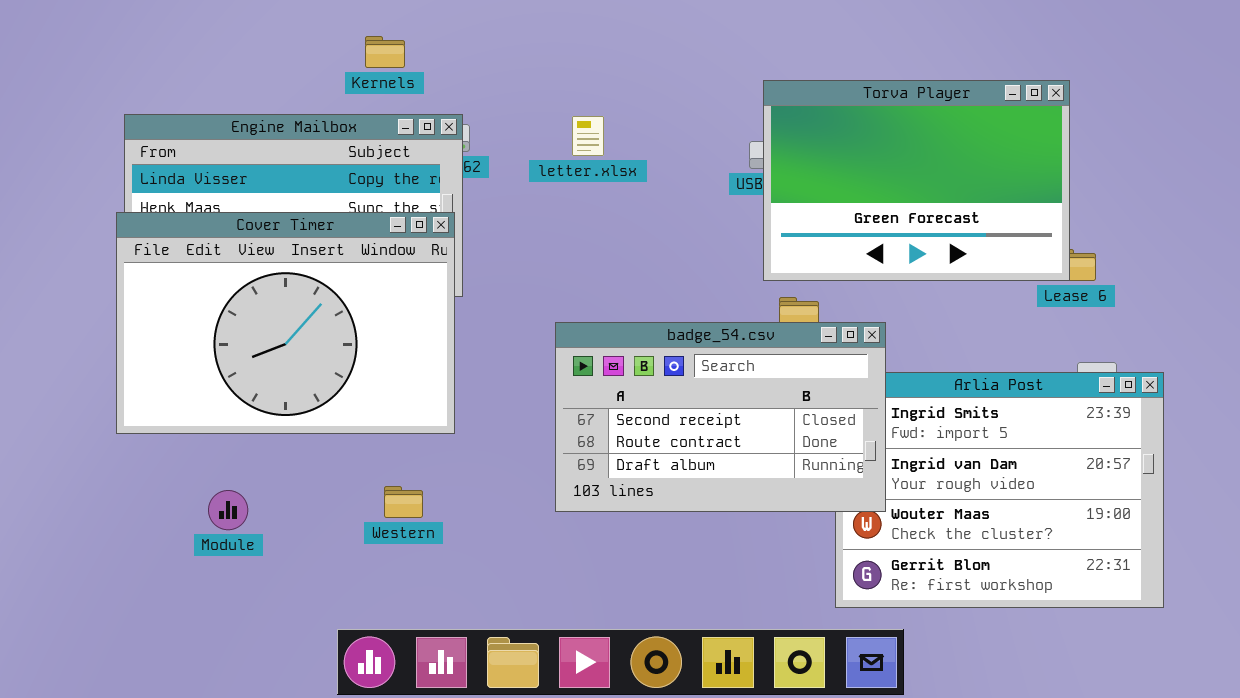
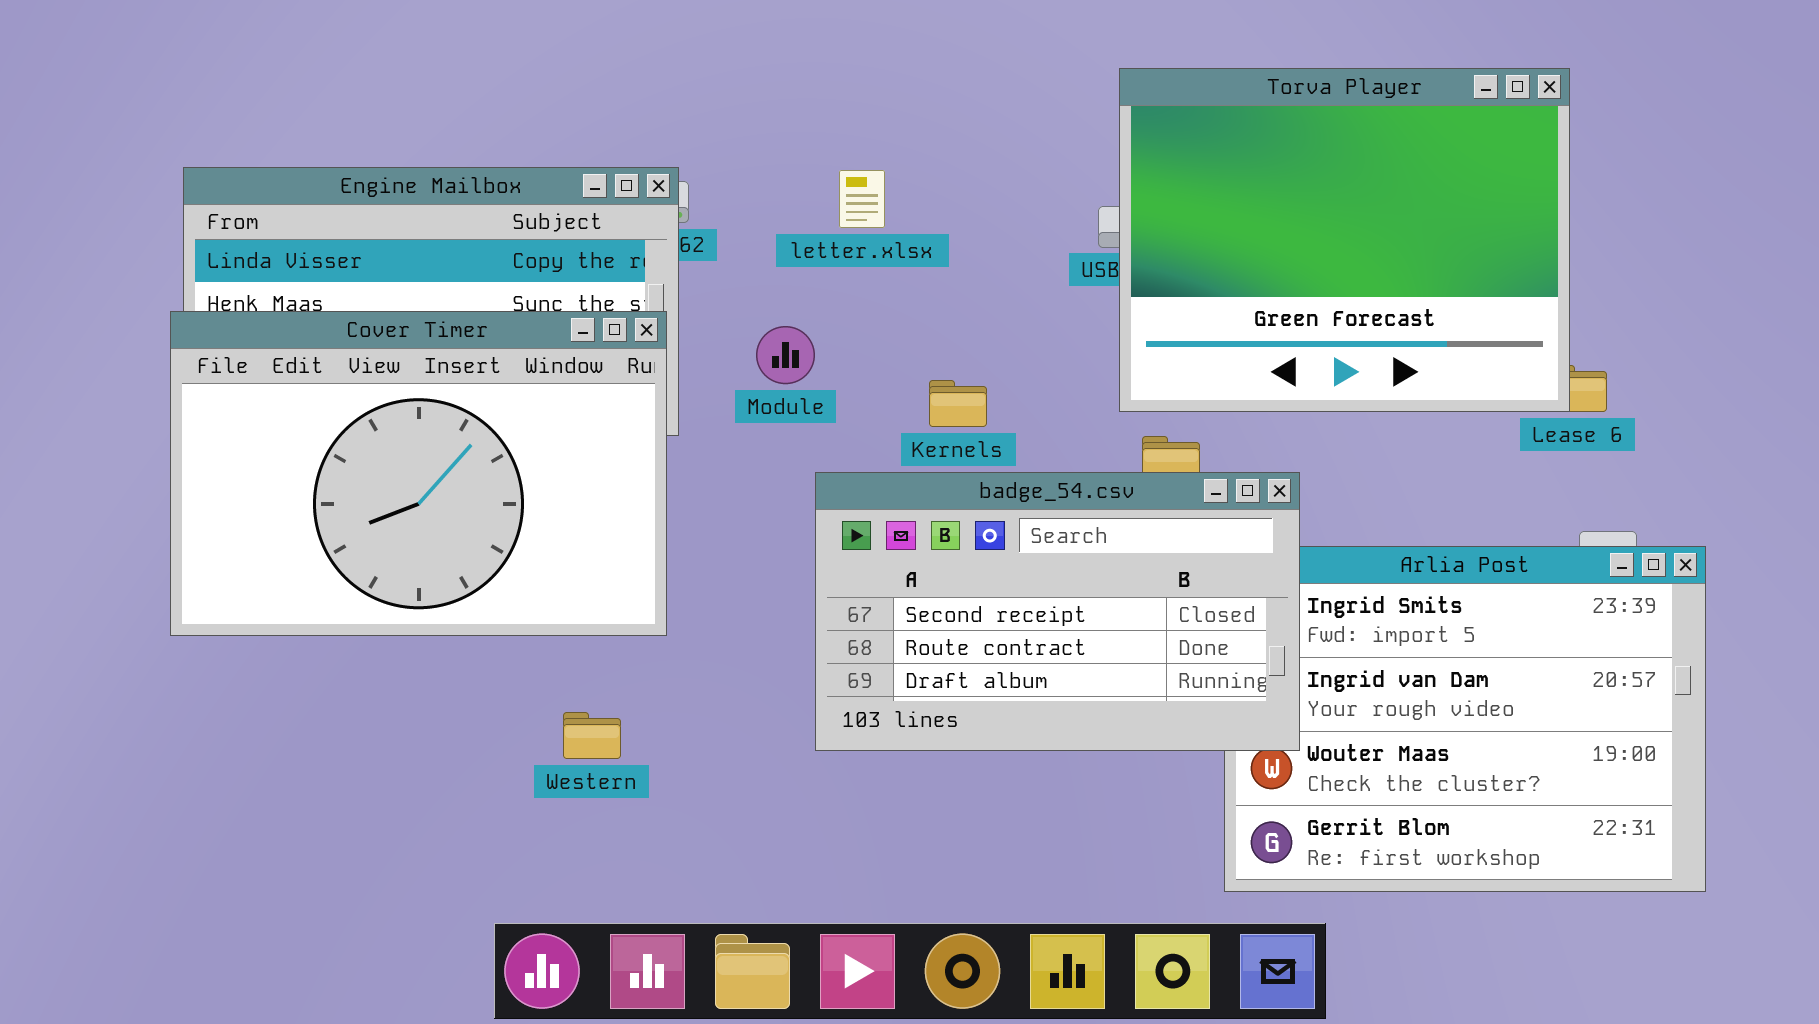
Kernels: [365,36,405,68] -> [929,380,987,427], moved
Torva Player: [763,80,1070,281] -> [1119,68,1570,412], resized
Module: [208,490,248,530] -> [756,326,815,384], moved

